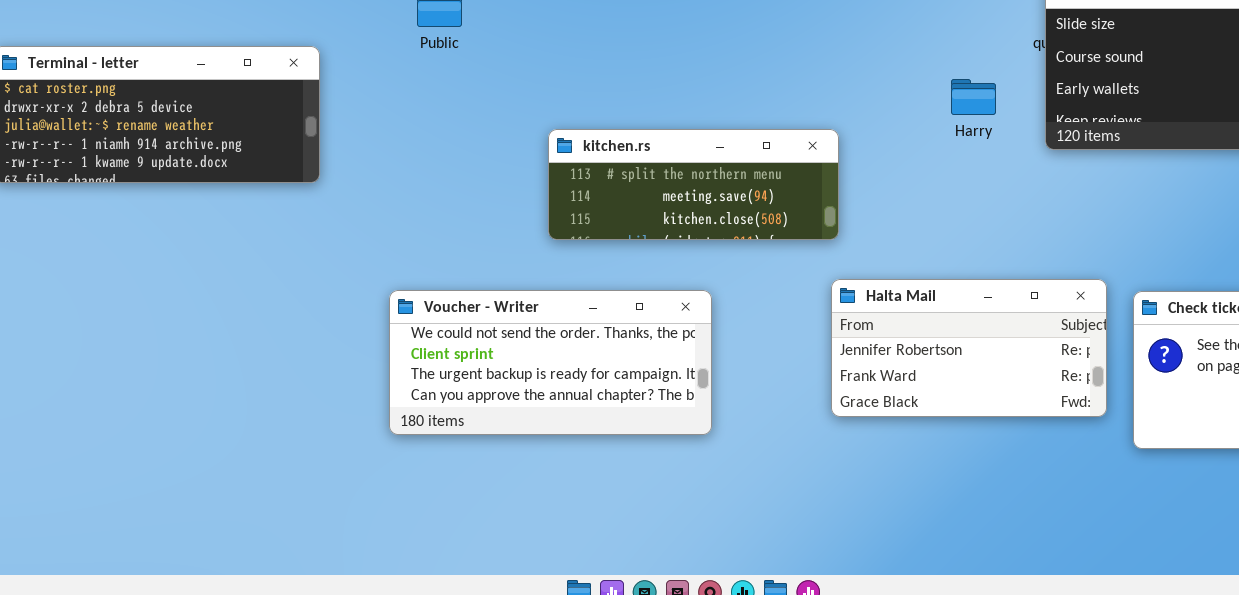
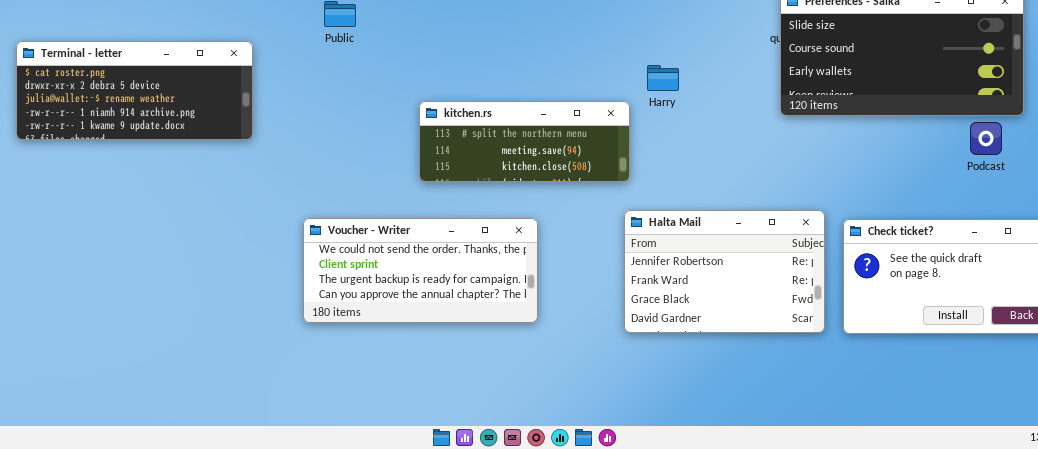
Harry: [951,79,996,115] -> [647,65,679,91], moved
Halta Mail: [831,279,1107,417] -> [624,210,825,333], resized

